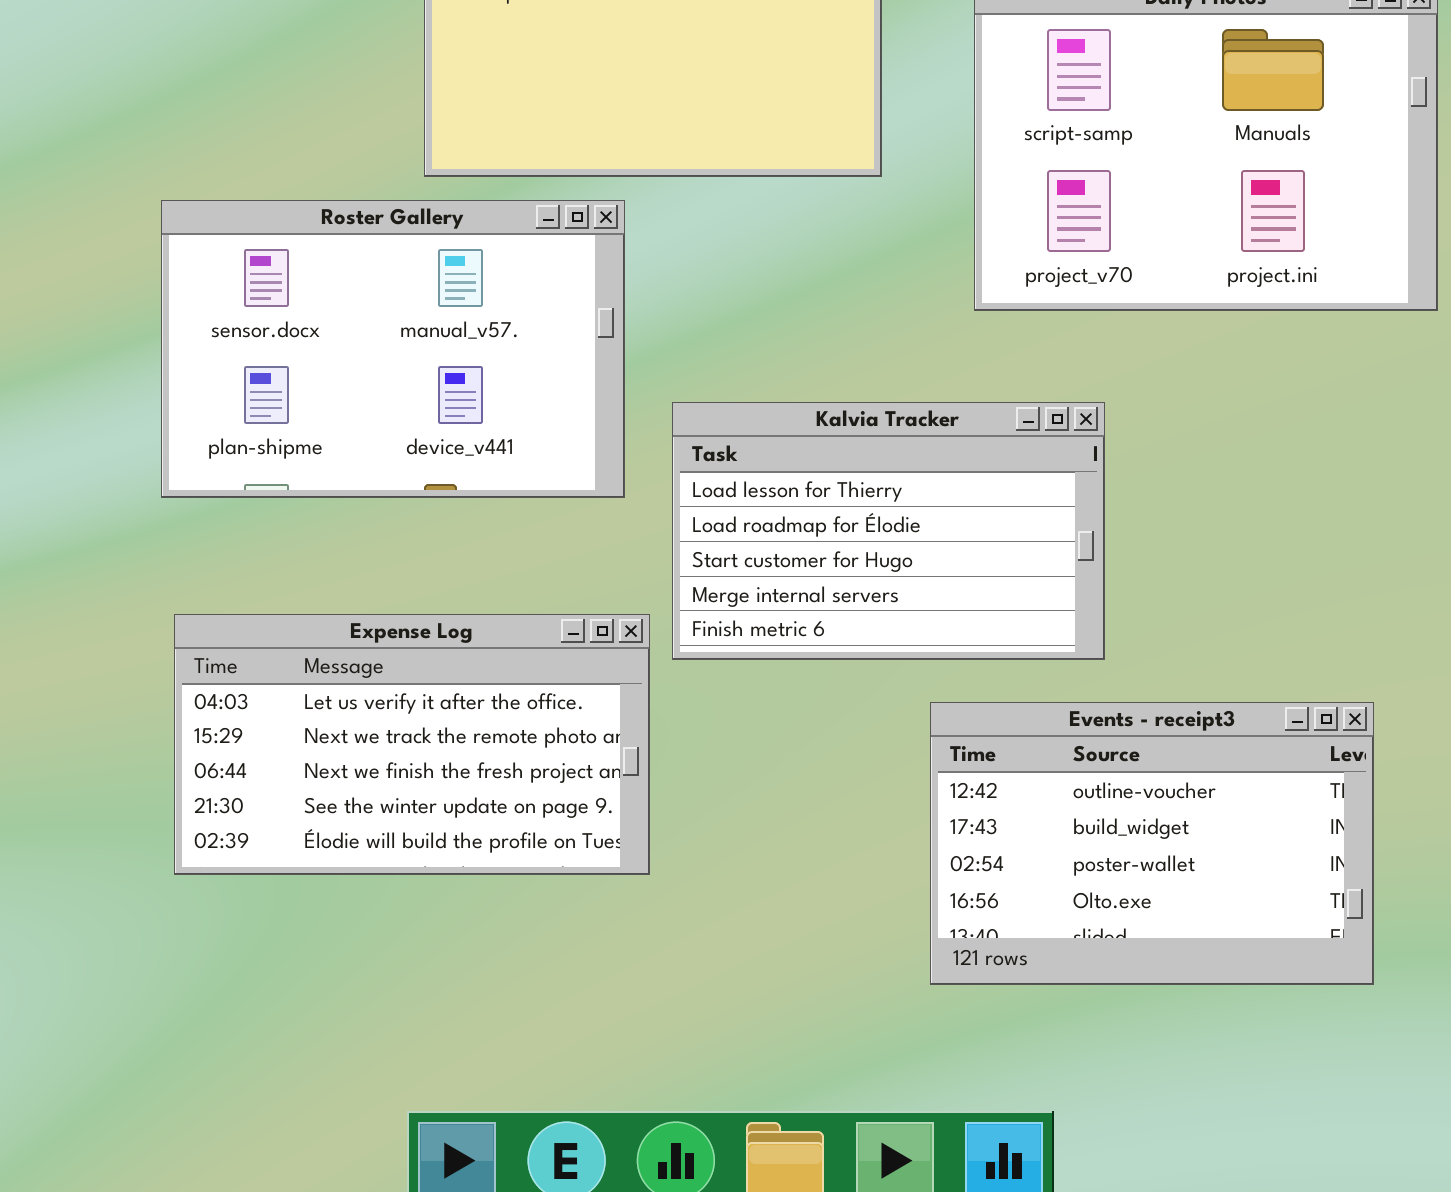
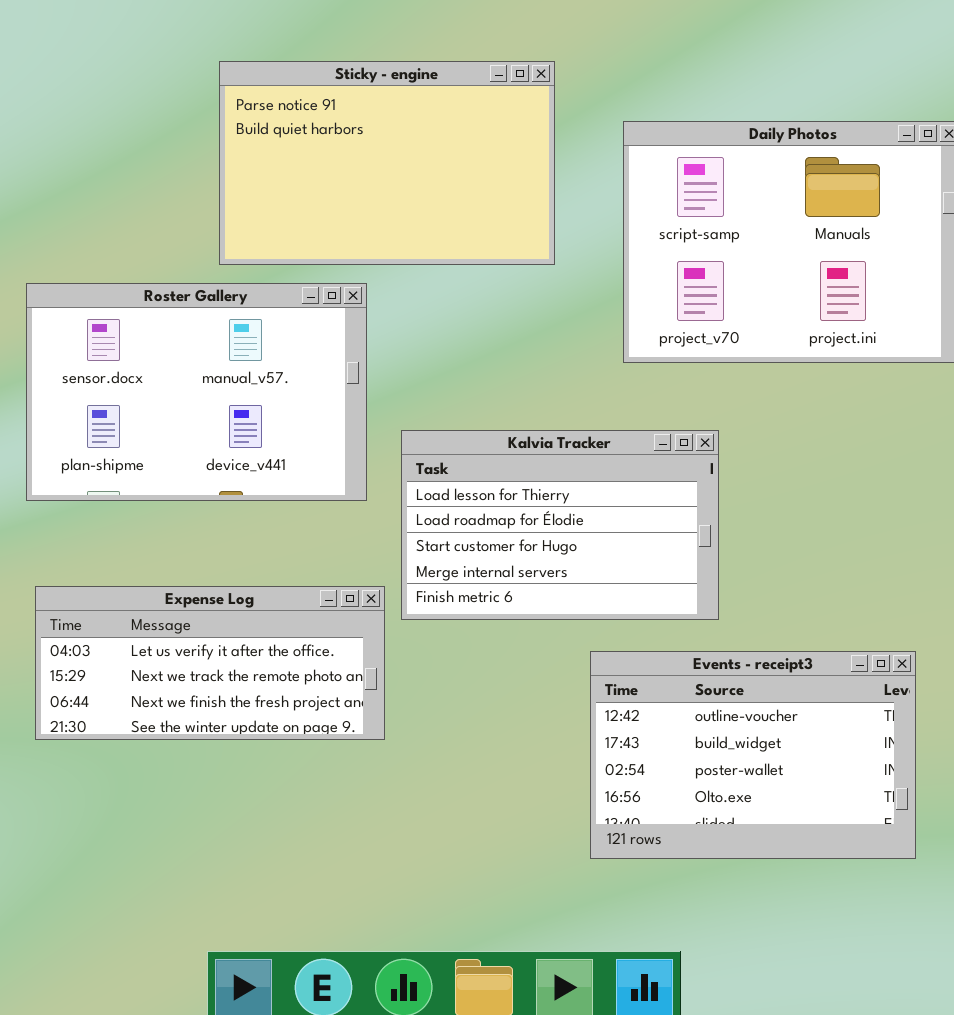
Expense Log: [174,614,650,875] -> [35,586,385,740], resized

